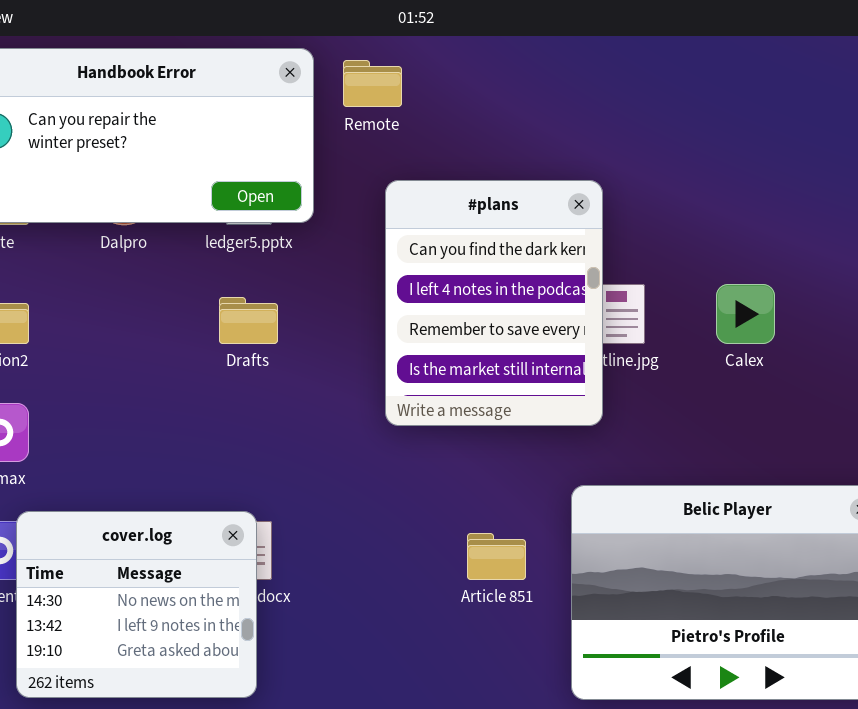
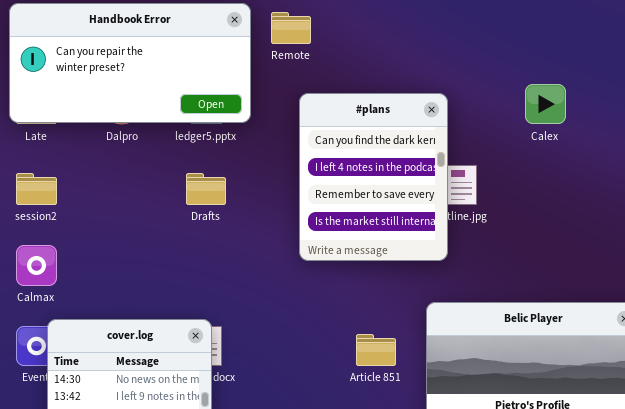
Calex: [716,284,775,344] -> [525,84,566,124], moved

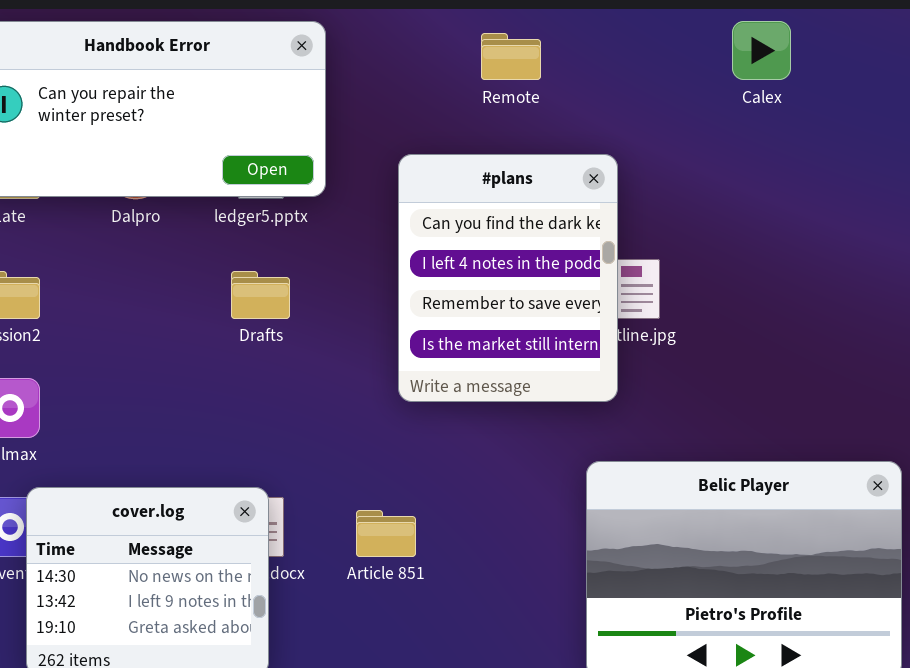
Remote: [271,12,311,44] -> [481,33,541,80], moved
Calex: [525,84,566,124] -> [732,21,791,80], moved
Article 851: [356,334,396,366] -> [356,510,416,557], moved

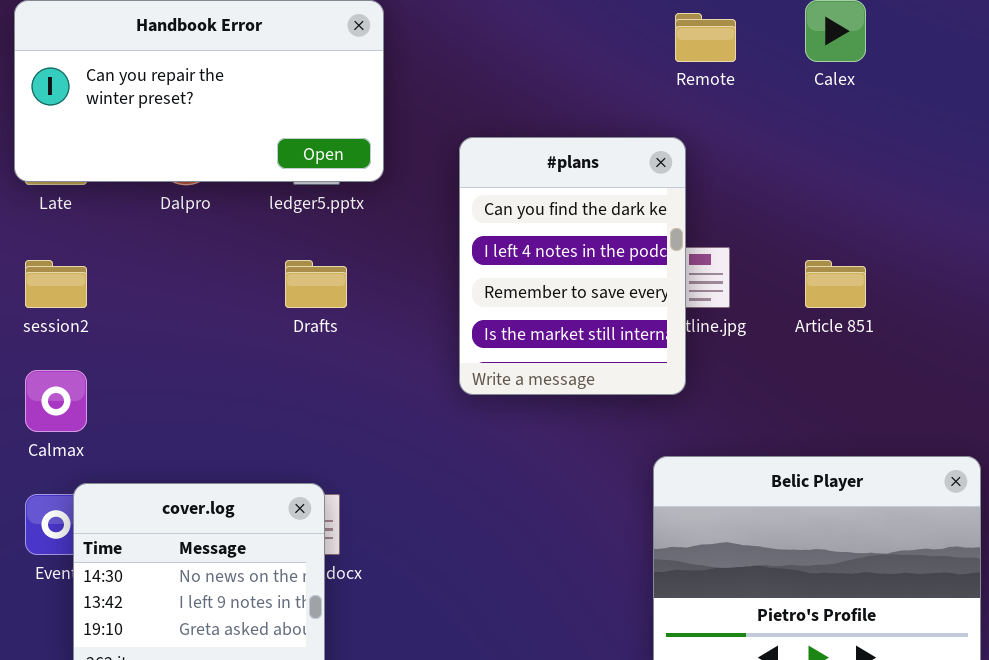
Remote: [481,33,541,80] -> [675,13,736,62], moved
Article 851: [356,510,416,557] -> [805,260,866,308], moved

